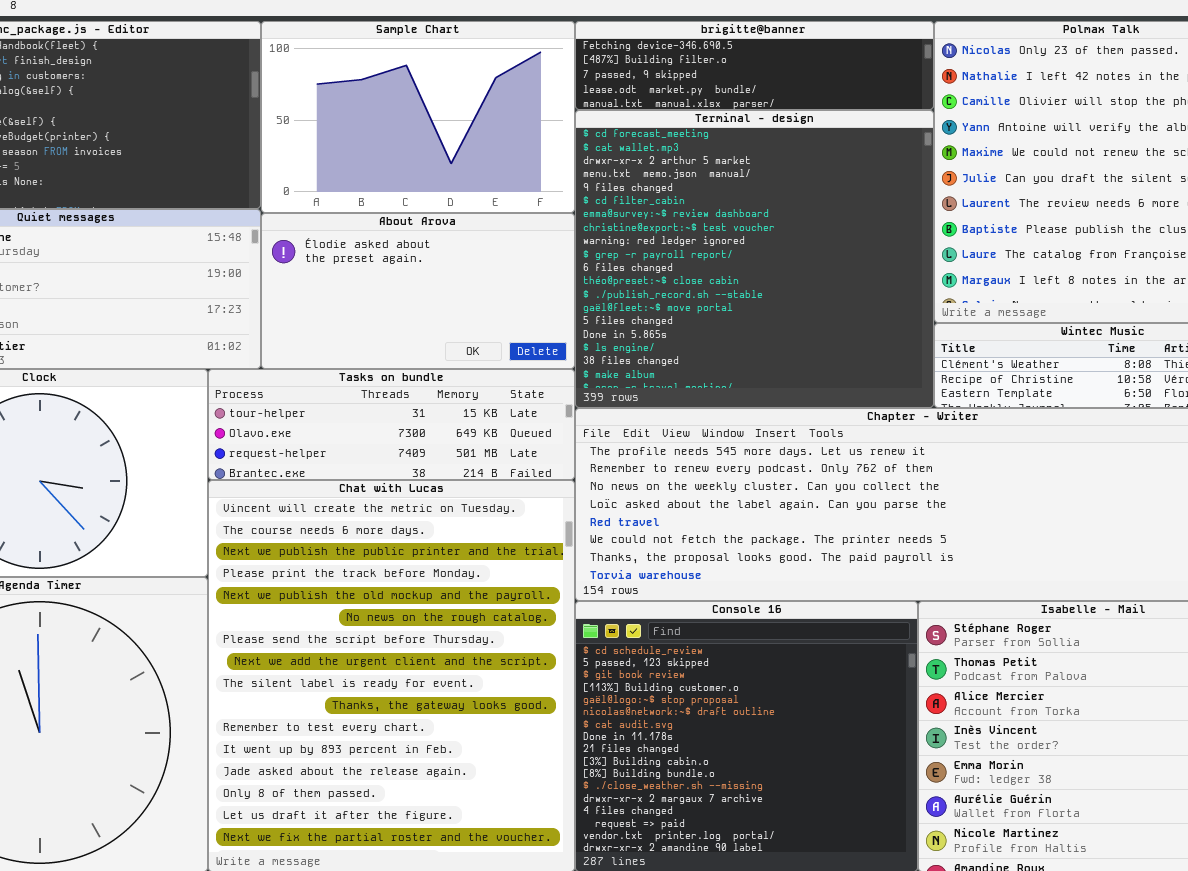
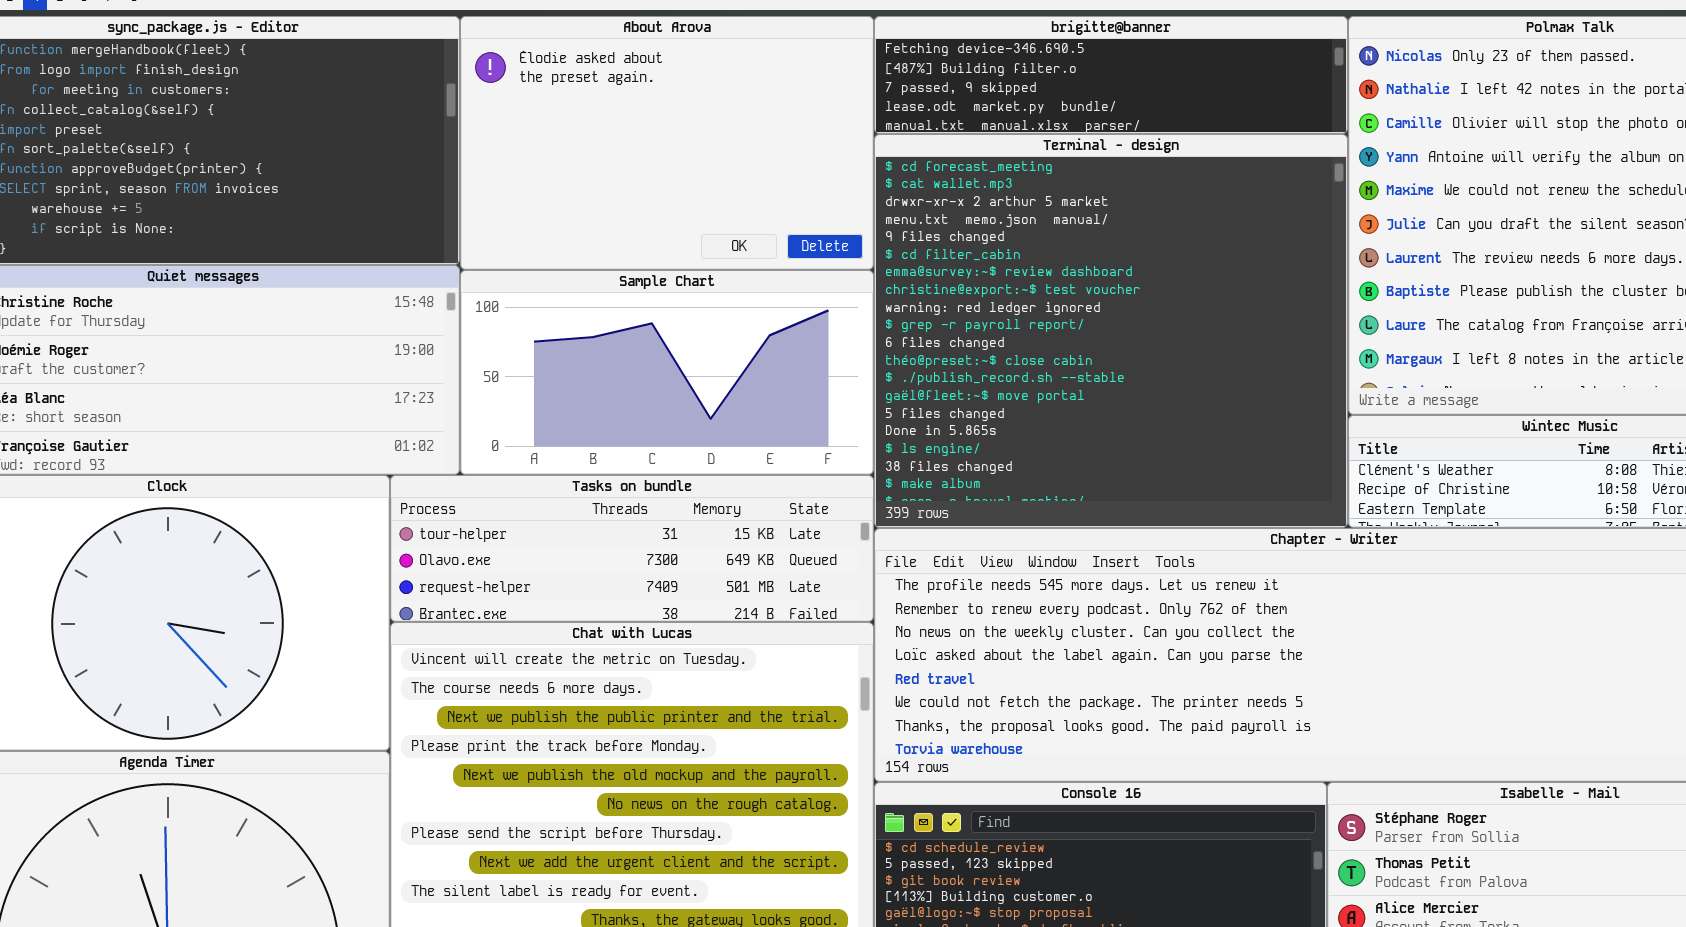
Sample Chart: [261,21,575,213] -> [460,270,874,475], moved, resized
About Arova: [261,213,575,369] -> [460,16,874,270], moved, resized

